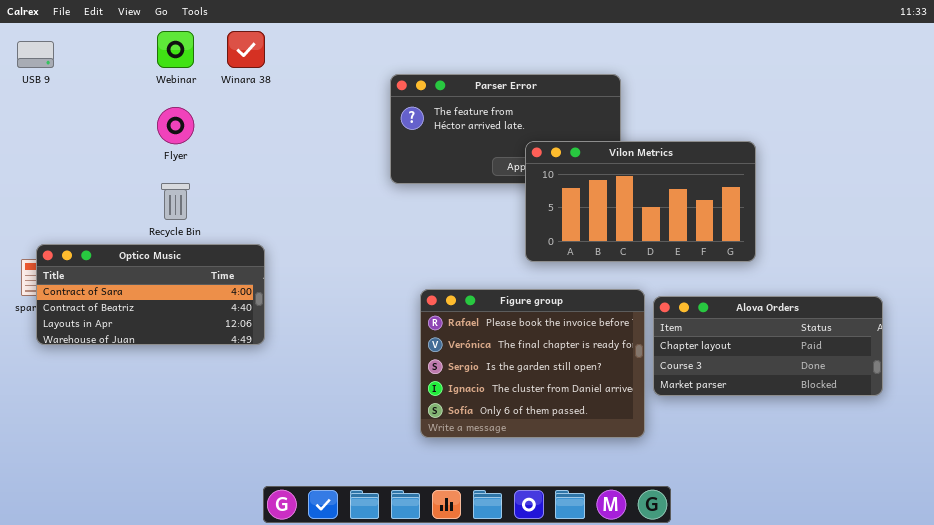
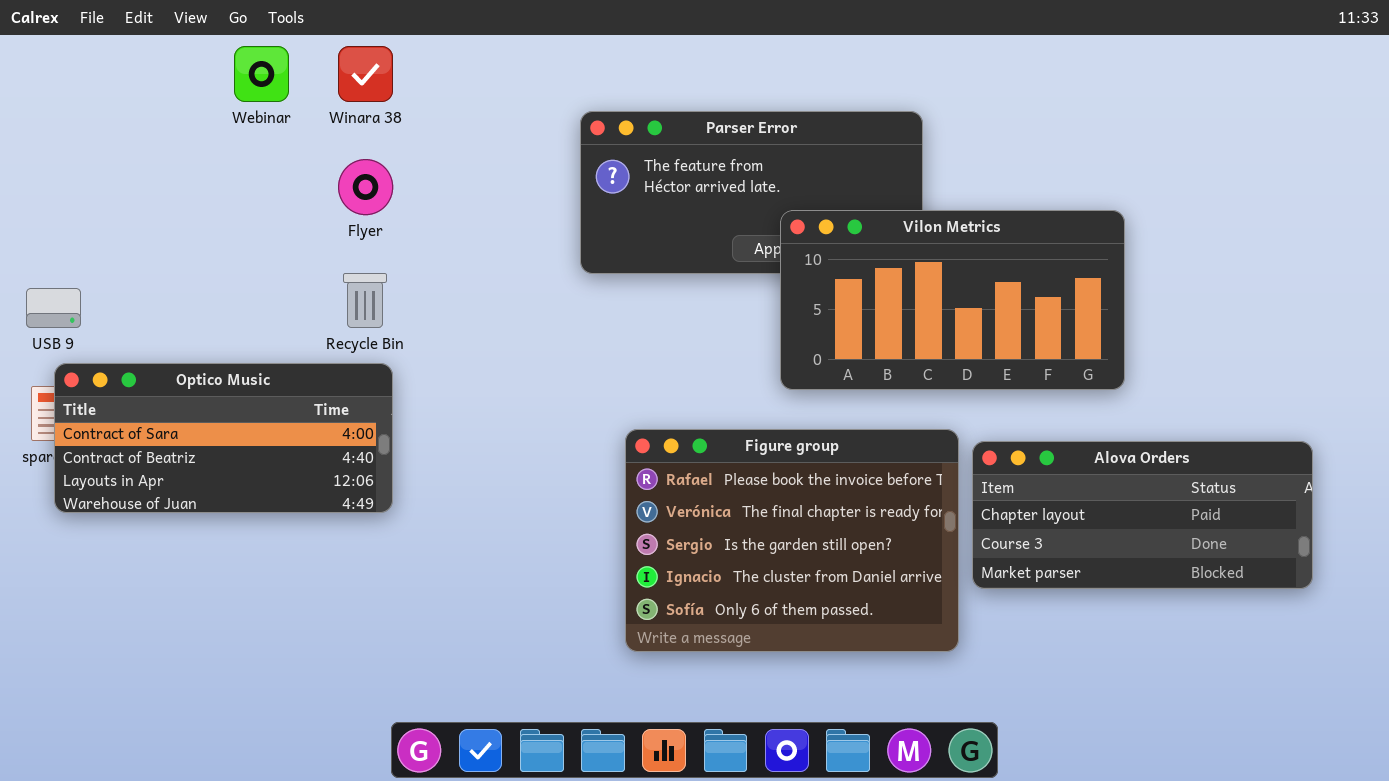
USB 9: [17,41,54,68] -> [26,288,81,328], moved
Flyer: [157,107,194,144] -> [338,159,393,215], moved
Recycle Bin: [161,183,190,220] -> [343,273,387,328], moved

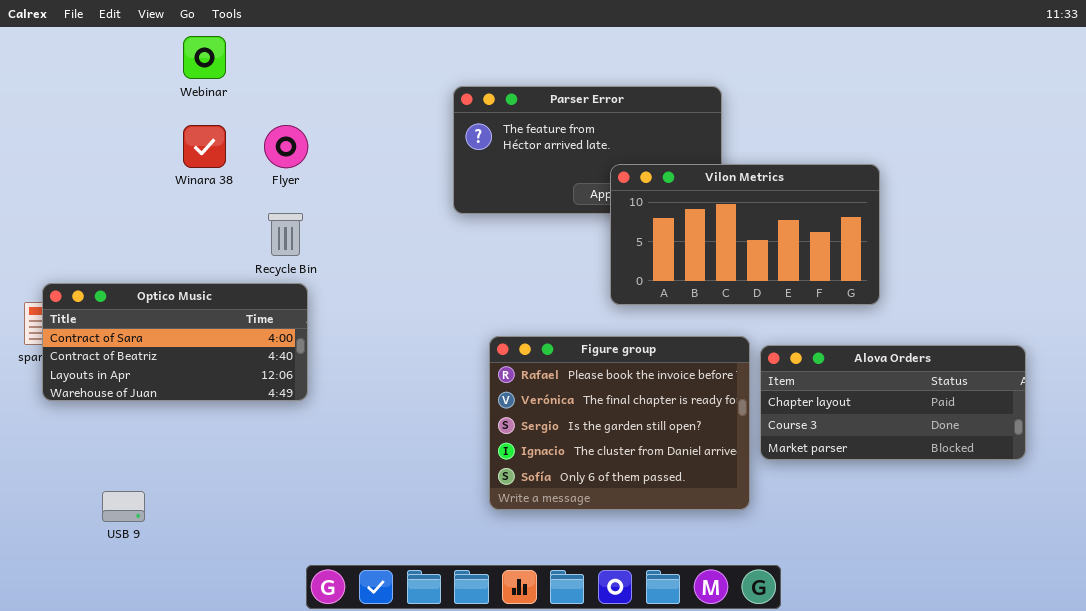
Winara 38: [338,46,393,102] -> [183,125,226,168], moved
USB 9: [26,288,81,328] -> [102,491,145,522], moved

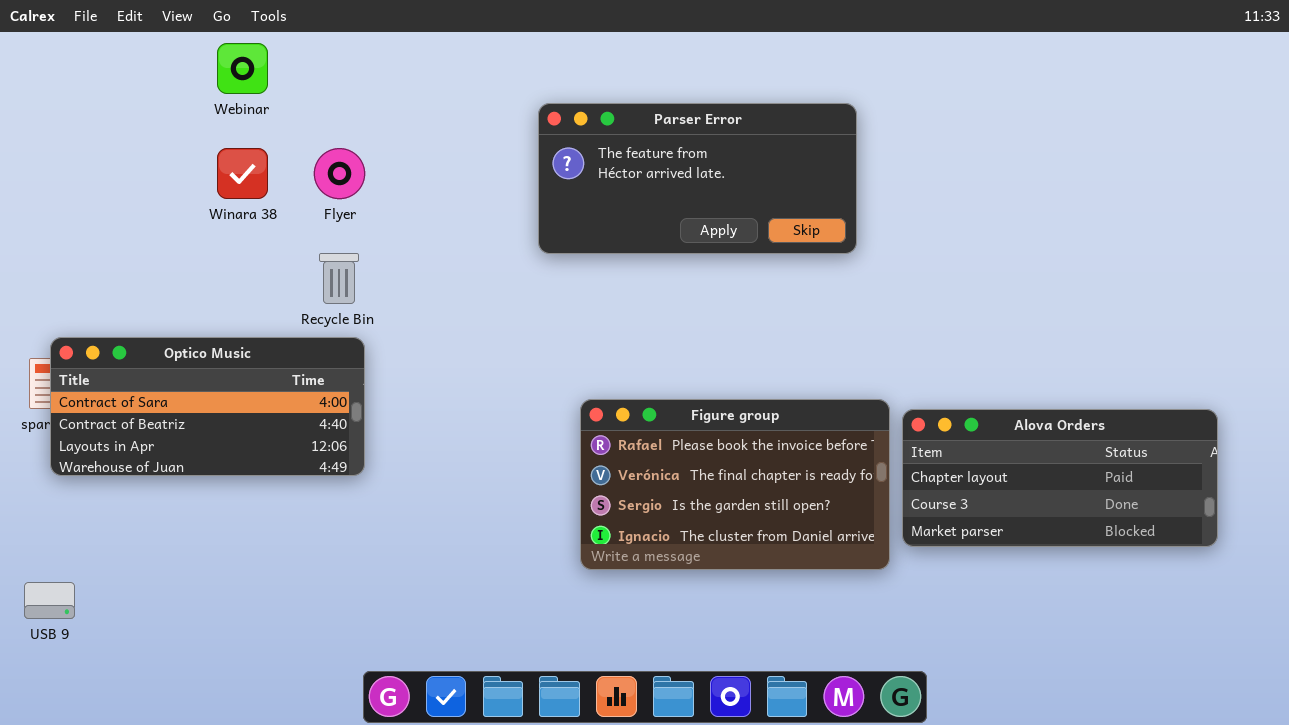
Vilon Metrics: [610,164,880,305] -> none, closed
Figure group: [489,336,750,510] -> [580,399,890,570], resized
USB 9: [102,491,145,522] -> [24,582,75,619], moved

